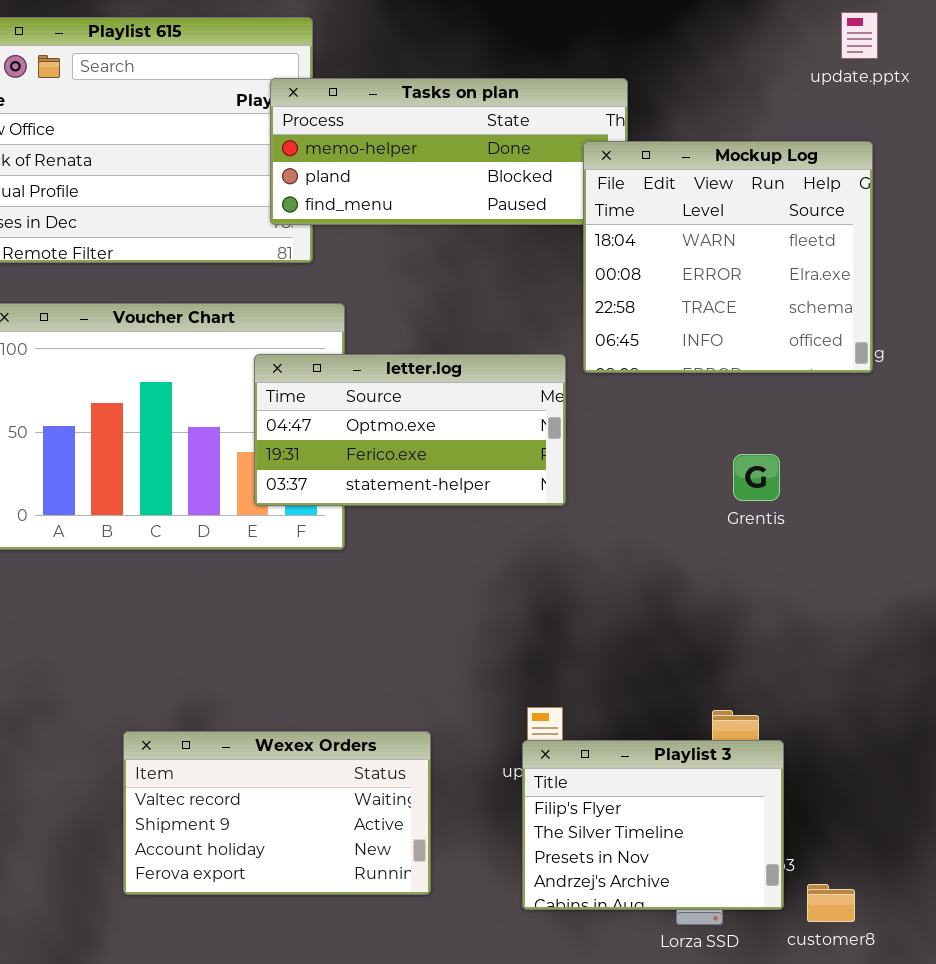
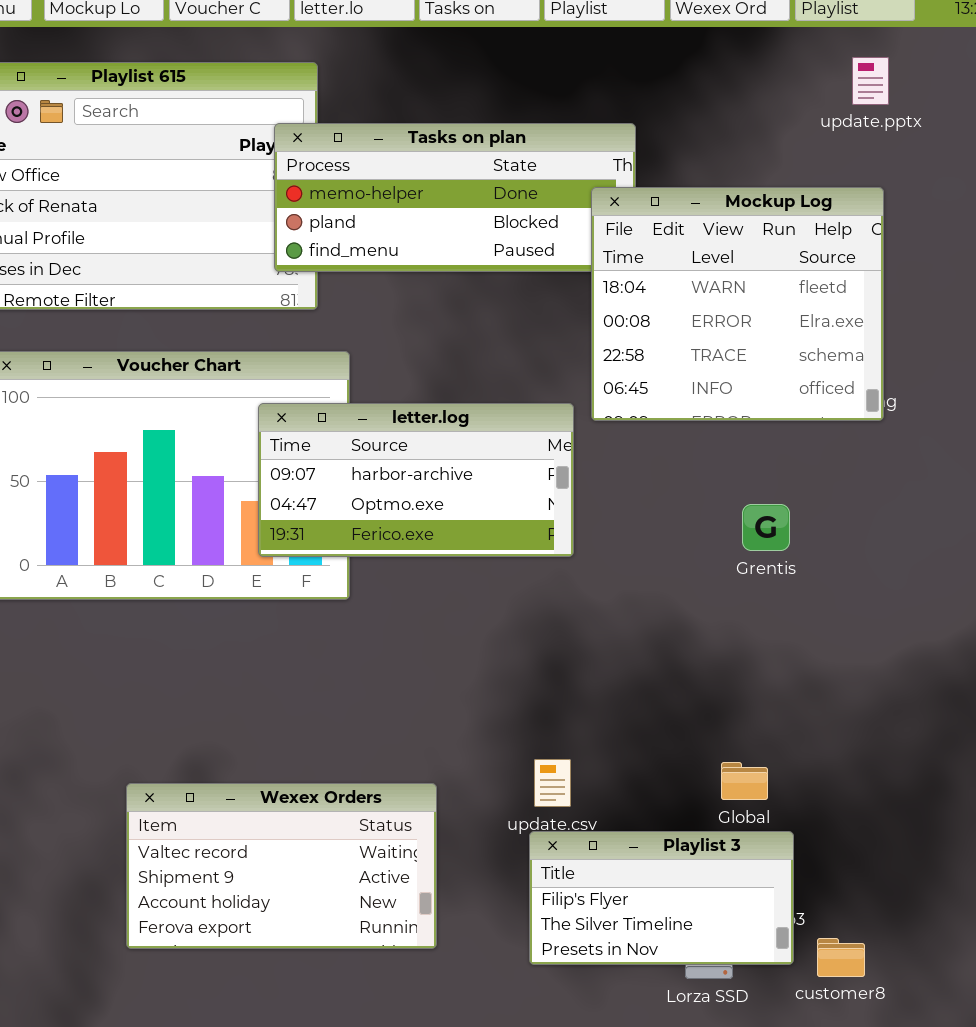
letter.log: [254,354,566,506] -> [258,403,574,557], scrolled up 1 row
Playlist 3: [522,740,784,910] -> [529,831,794,965], resized

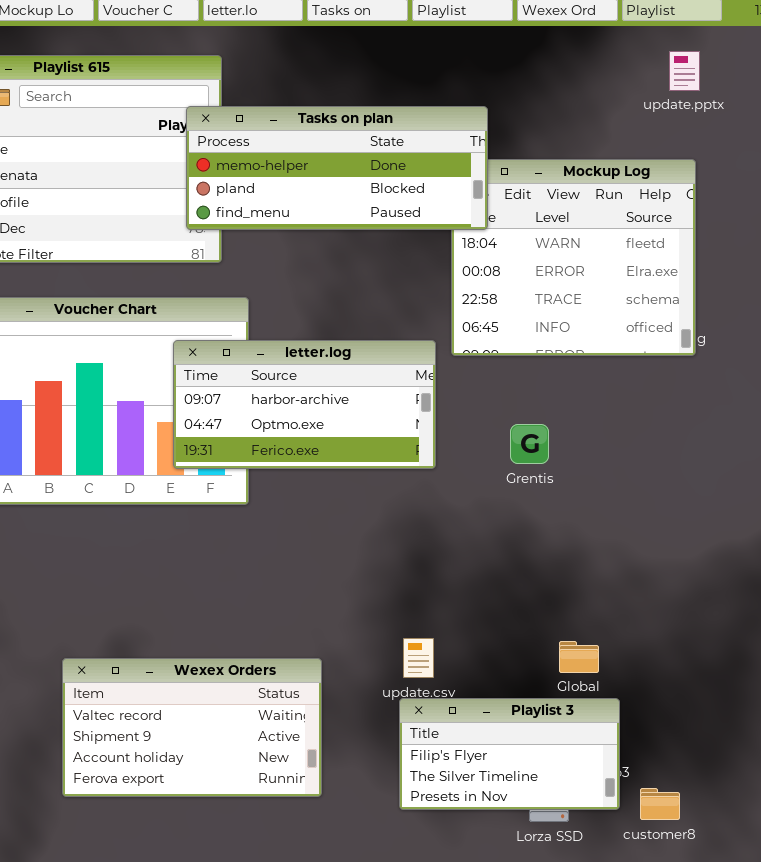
Tasks on plan: [274,123,636,272] -> [186,106,488,230], raised
Grentis: [742,504,790,551] -> [510,424,549,464], moved

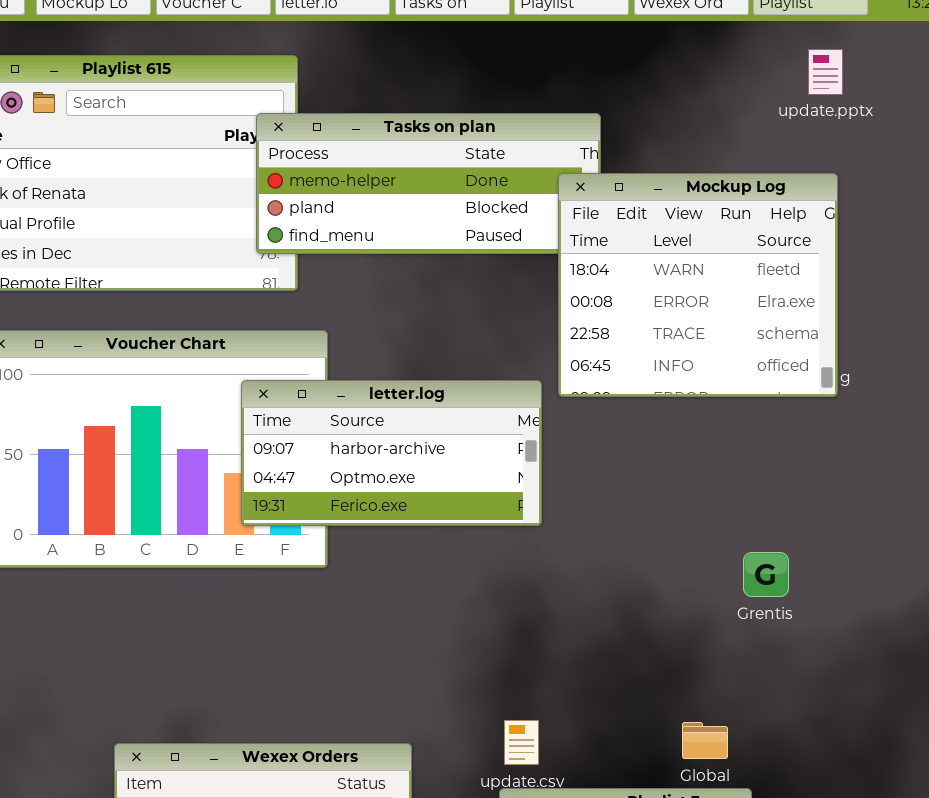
Mockup Log: [451,159,696,356] -> [558,173,838,397], raised
Grentis: [510,424,549,464] -> [743,552,789,597], moved

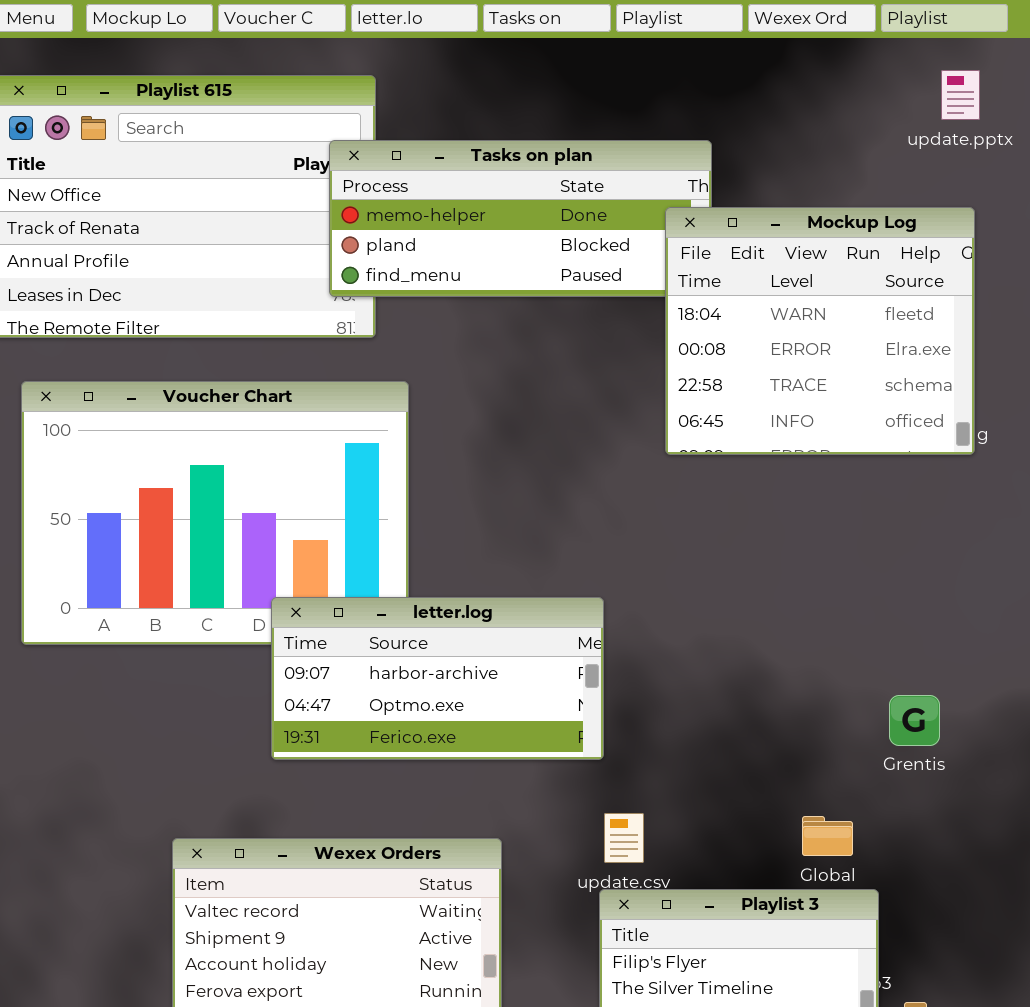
letter.log: [241,380,542,526] -> [271,597,604,760], moved
Grentis: [743,552,789,597] -> [889,695,940,746], moved

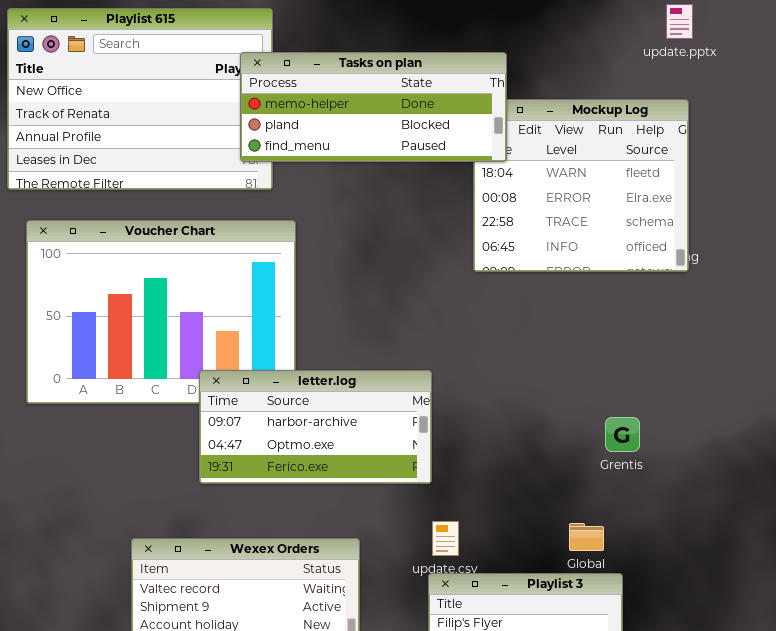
Tasks on plan: [329,140,712,297] -> [240,52,507,162], raised
Grentis: [889,695,940,746] -> [605,417,640,452], moved

